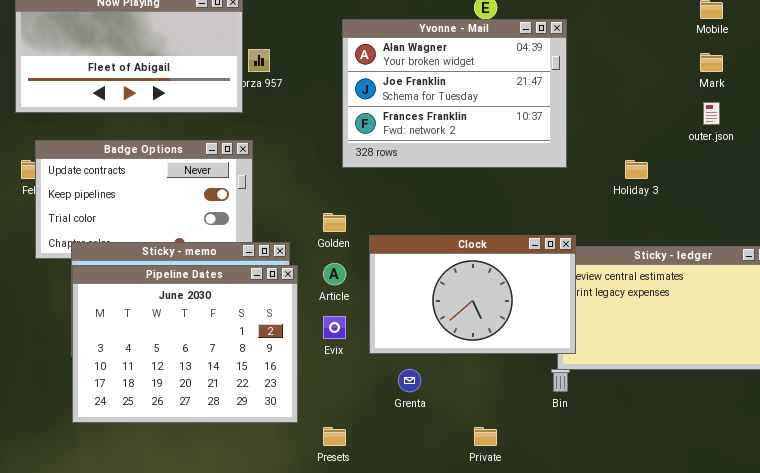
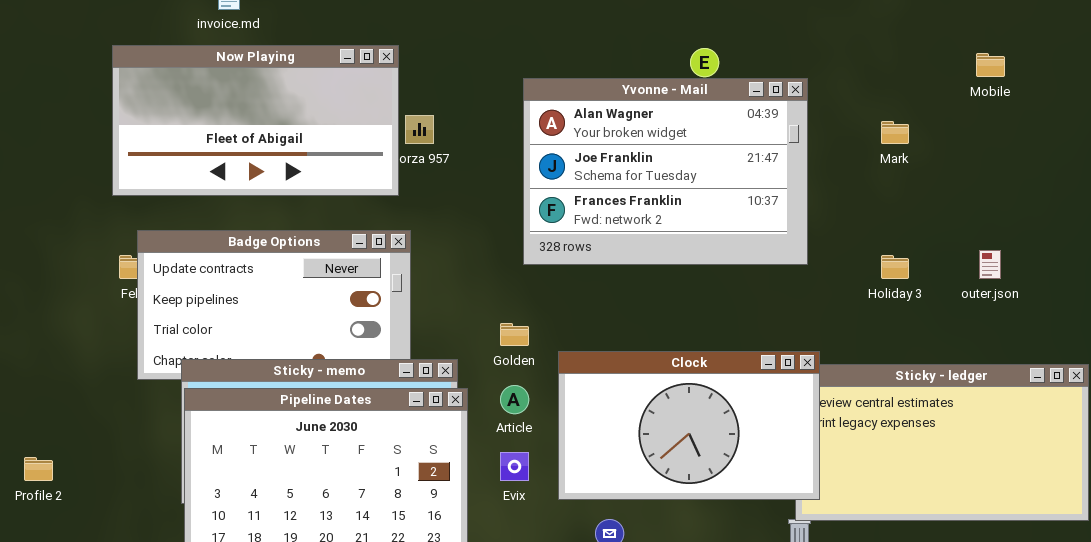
Mark: [700,53,723,72] -> [881,121,909,144], moved
outer.json: [703,102,720,125] -> [979,250,1001,279], moved

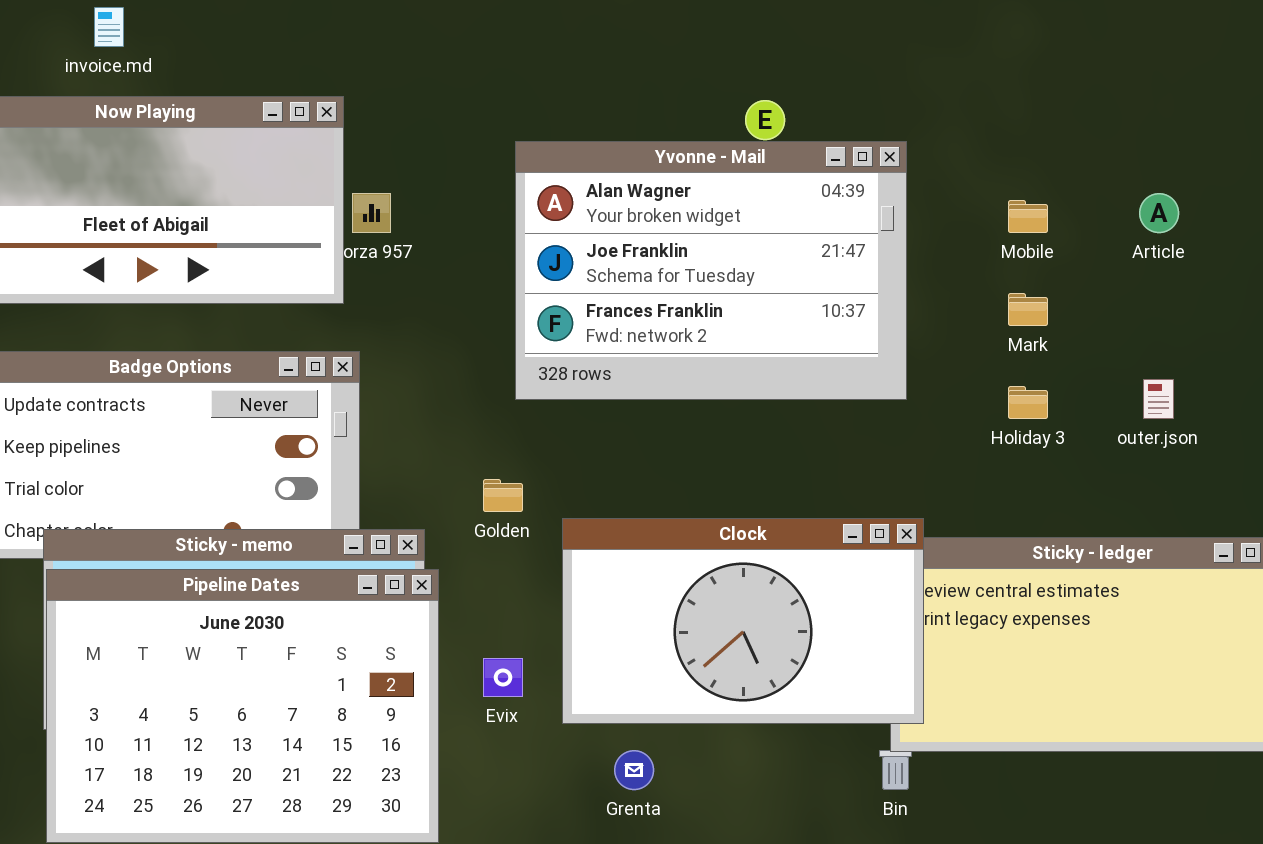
Mobile: [976,53,1005,77] -> [1008,200,1048,233], moved
Mark: [881,121,909,144] -> [1008,293,1048,326], moved
Article: [500,385,529,414] -> [1139,193,1179,233], moved

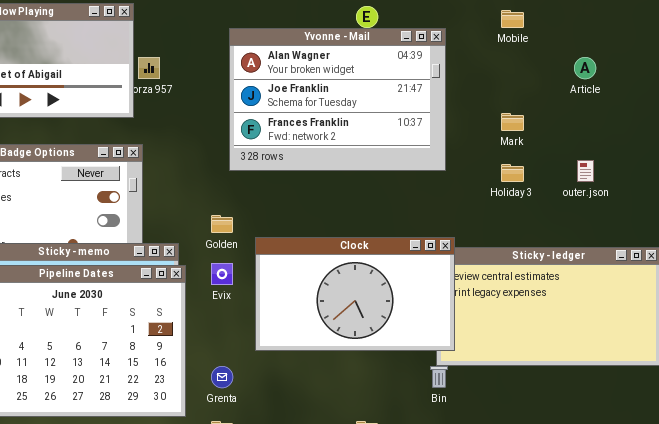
Mobile: [1008,200,1048,233] -> [501,10,524,28], moved
Evix: [483,658,523,697] -> [211,263,233,285], moved
Grenta: [614,750,654,790] -> [211,366,233,388], moved

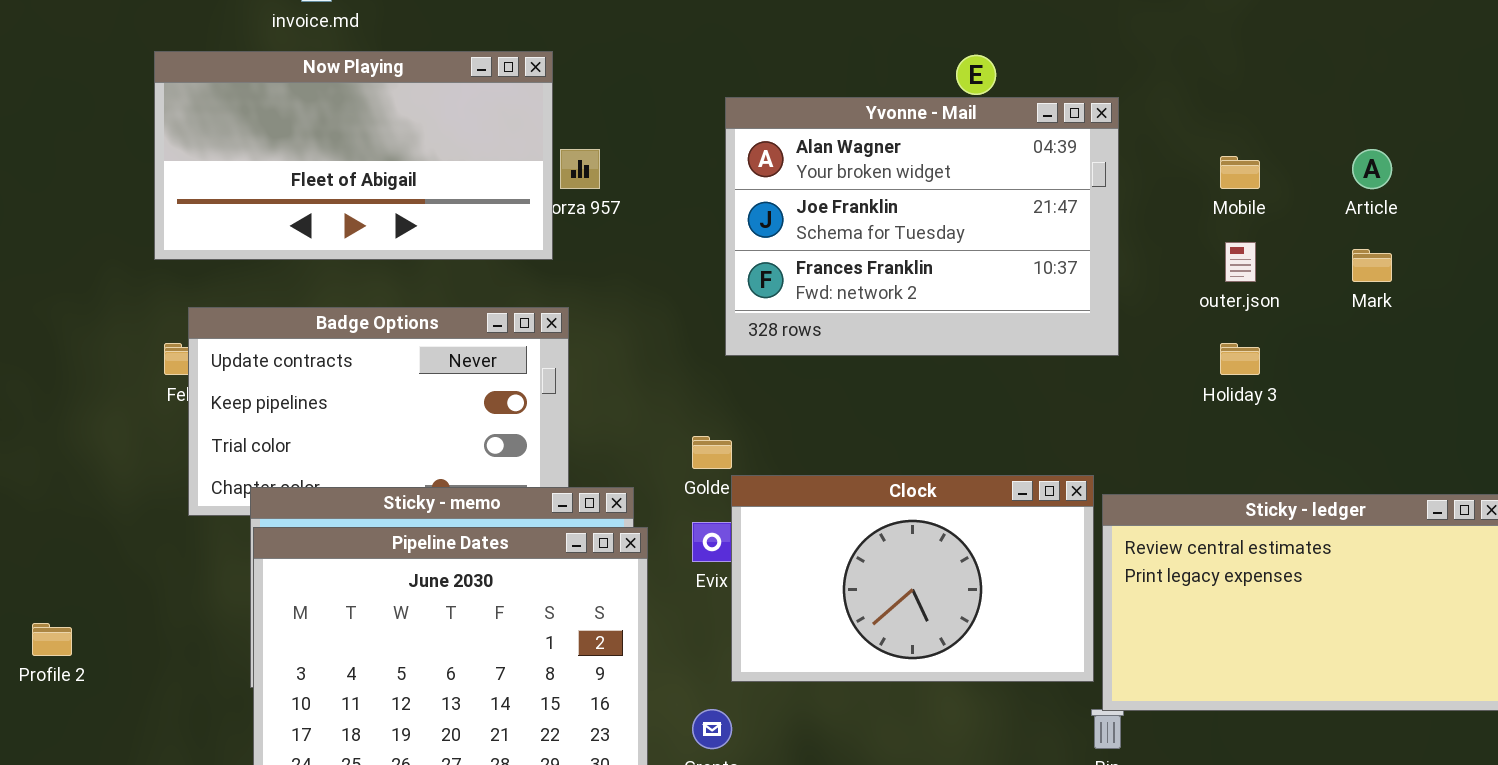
Mobile: [501,10,524,28] -> [1220,156,1260,189], moved
Mark: [501,113,524,131] -> [1352,249,1392,282], moved
outer.json: [577,160,594,182] -> [1225,242,1256,282], moved
Clock: [255,237,455,351] -> [731,475,1094,682], moved

